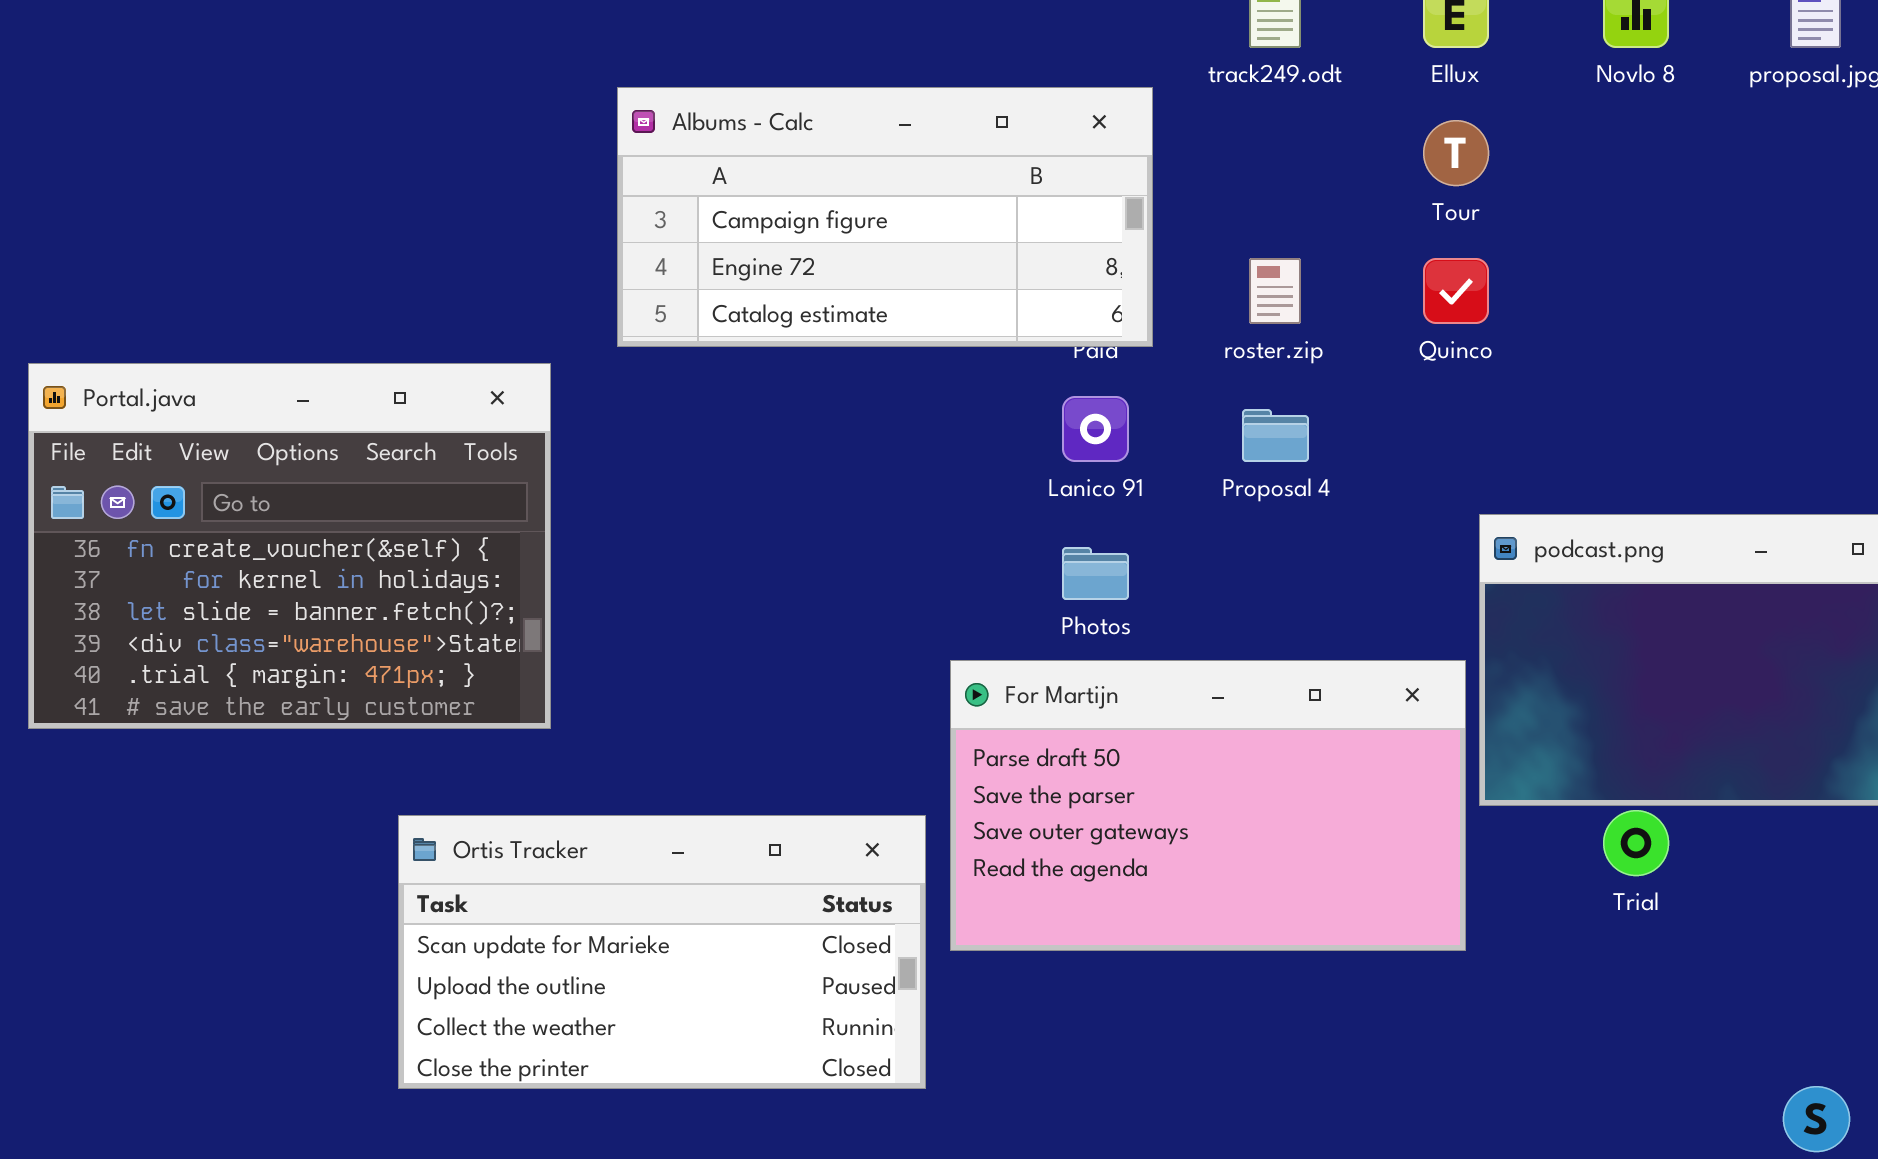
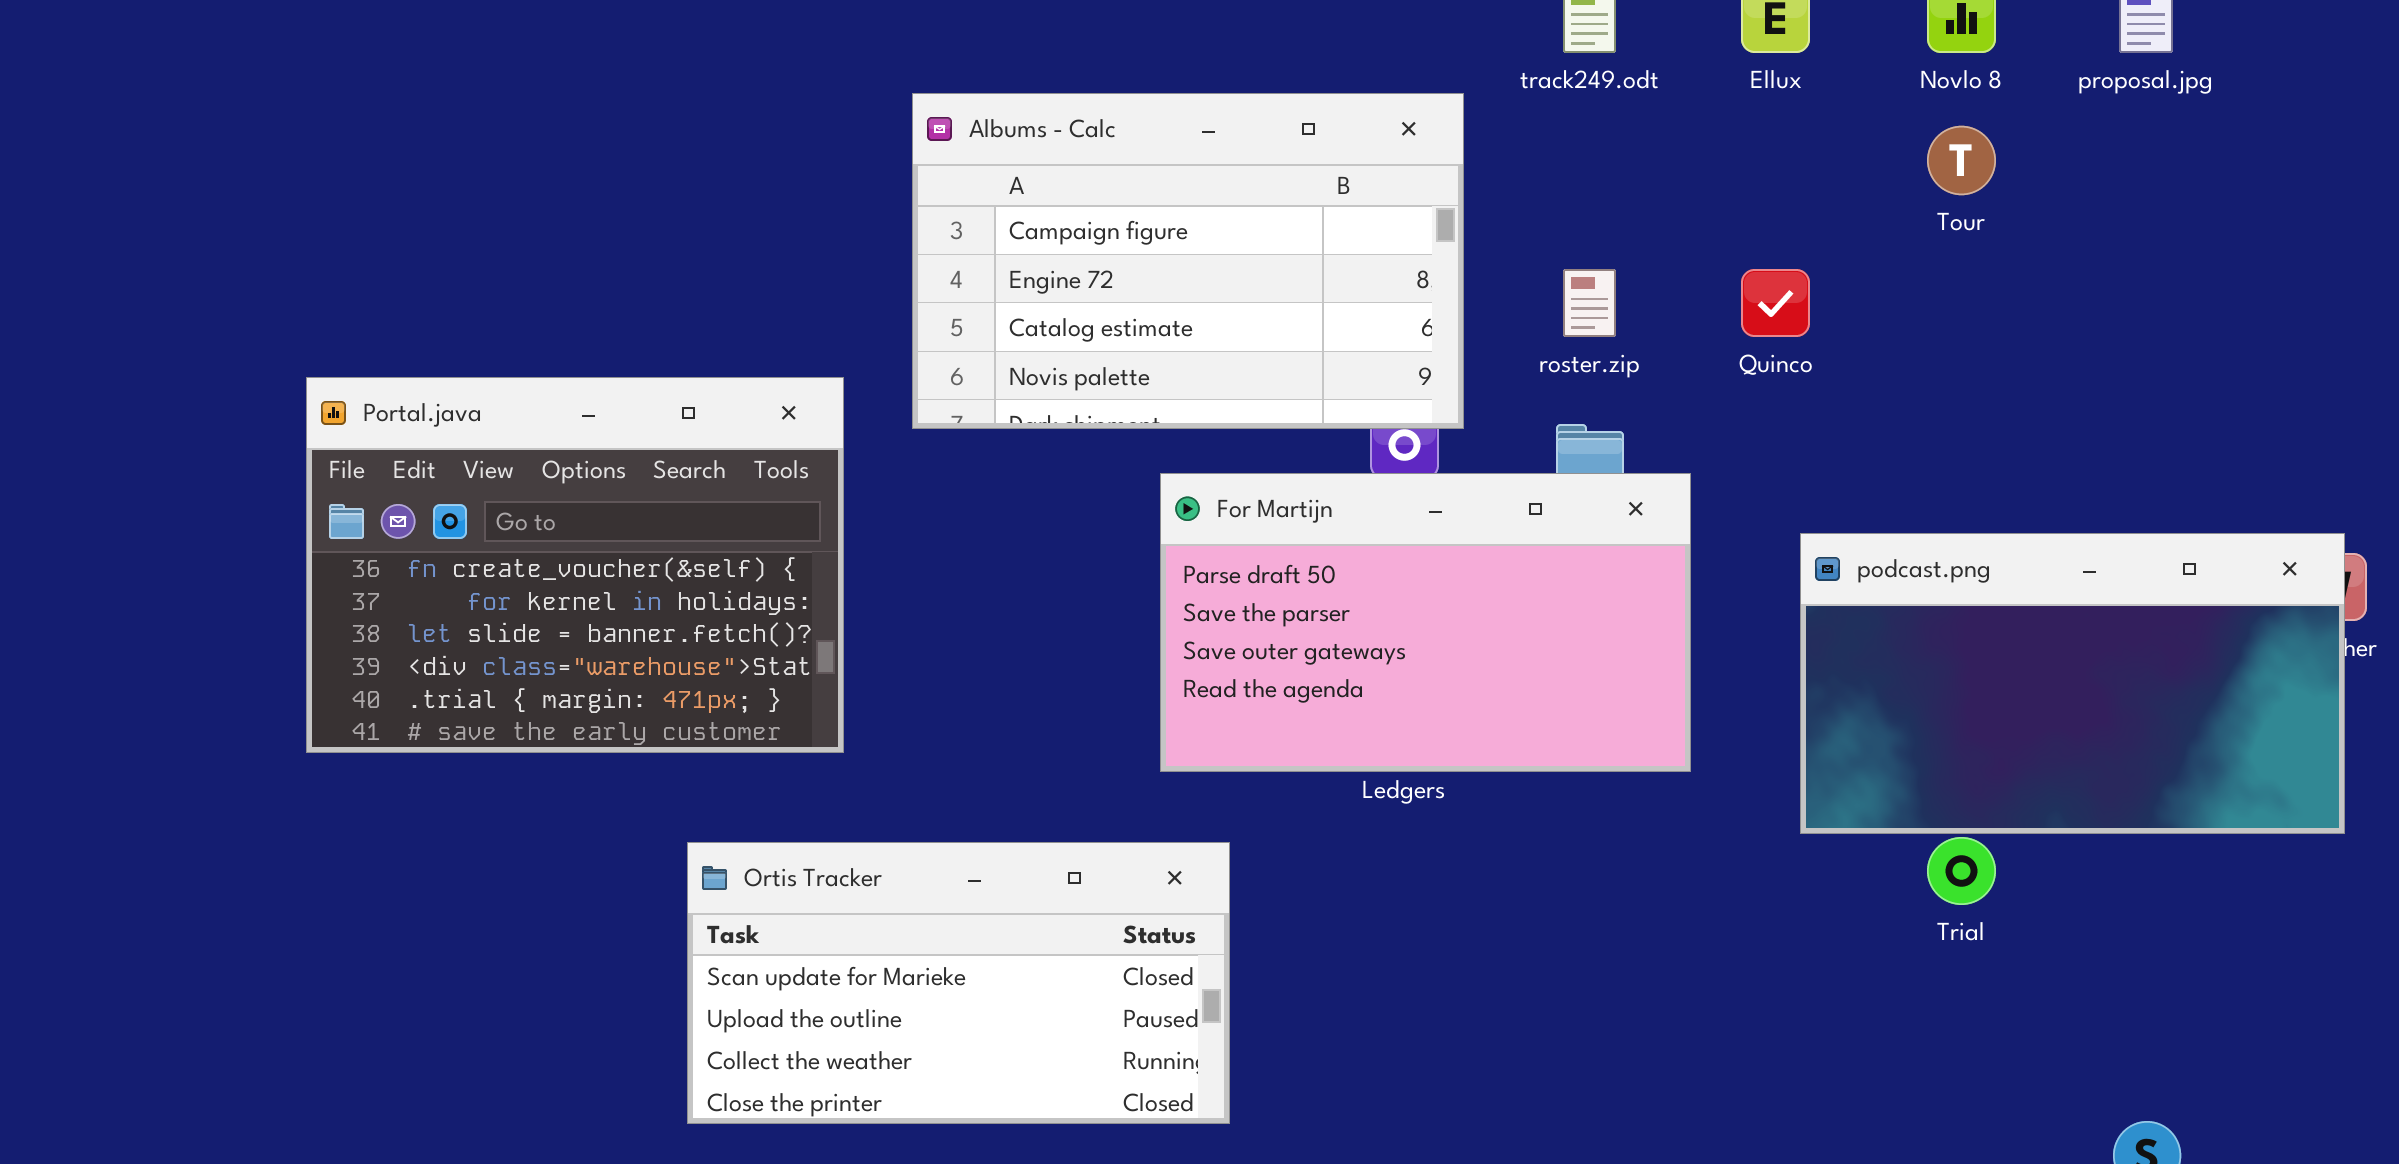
Albums - Calc: [617,87,1153,347] -> [912,93,1464,429], resized
Tour: [1423,120,1489,186] -> [1927,126,1996,195], moved
For Martijn: [950,660,1466,951] -> [1160,473,1691,772], moved

